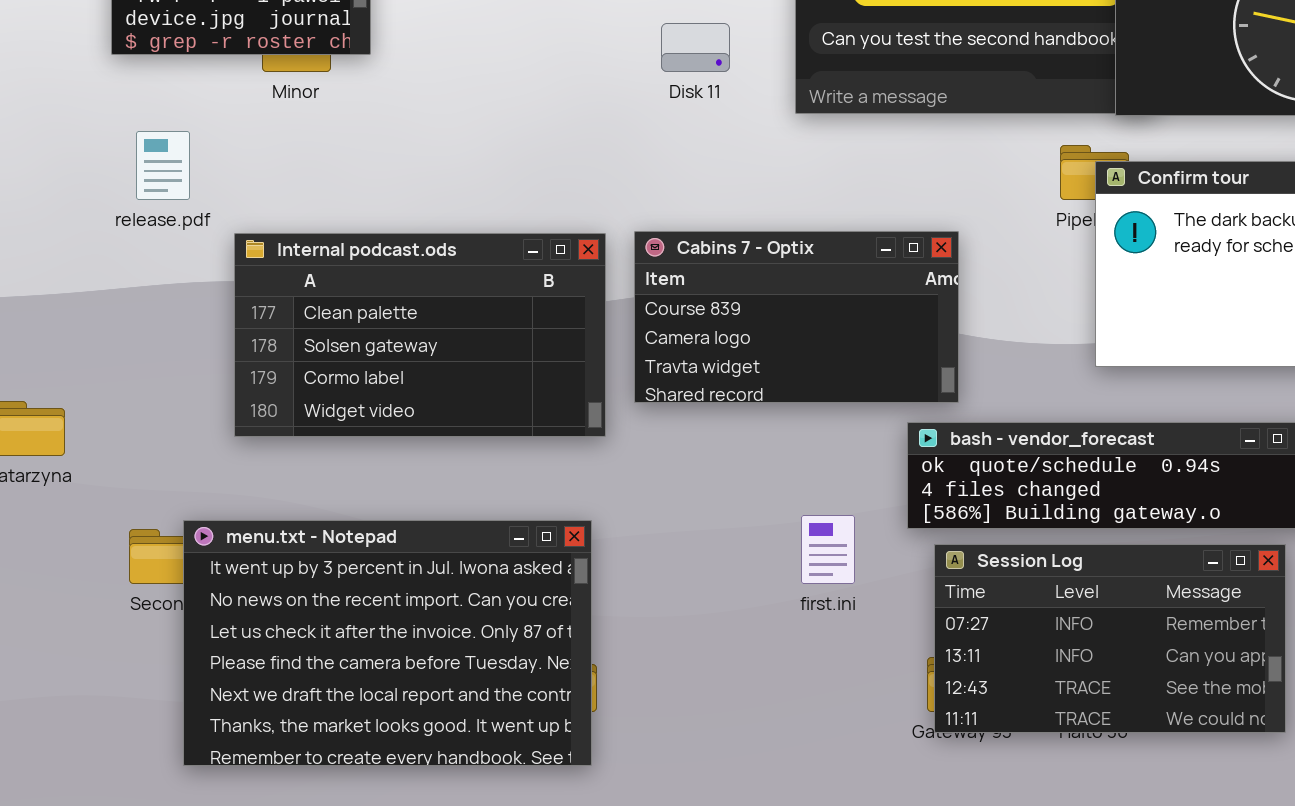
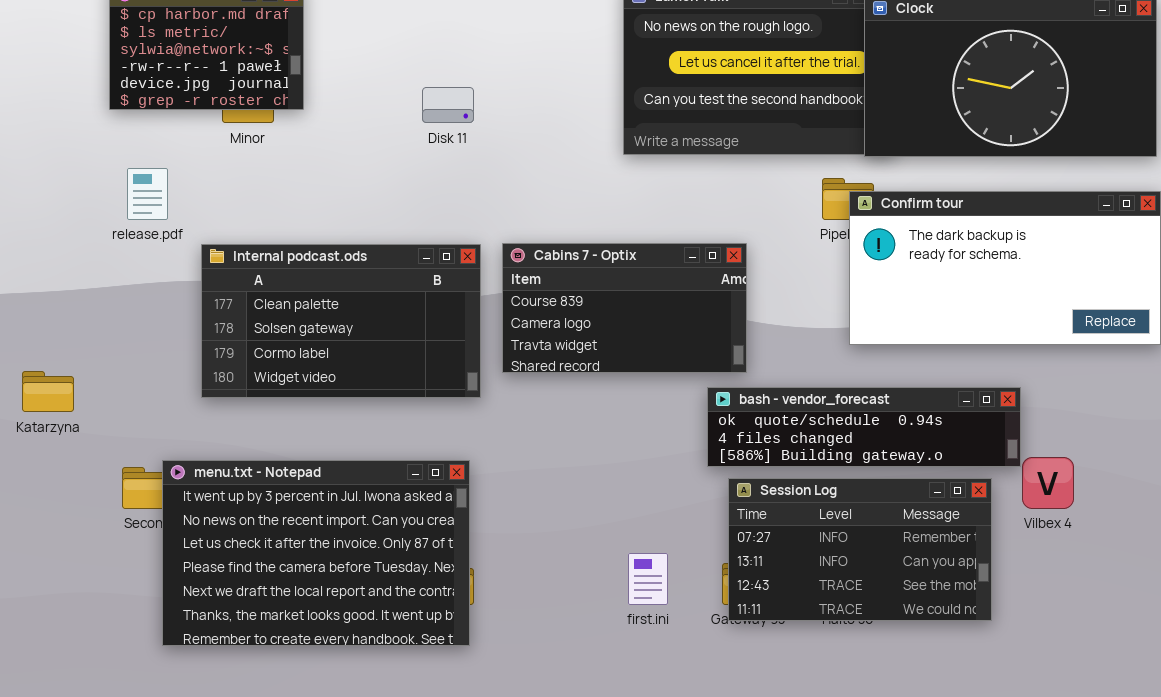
Disk 11: [661,23,730,72] -> [422,87,474,123], moved
first.ini: [801,515,855,584] -> [628,553,668,605], moved

